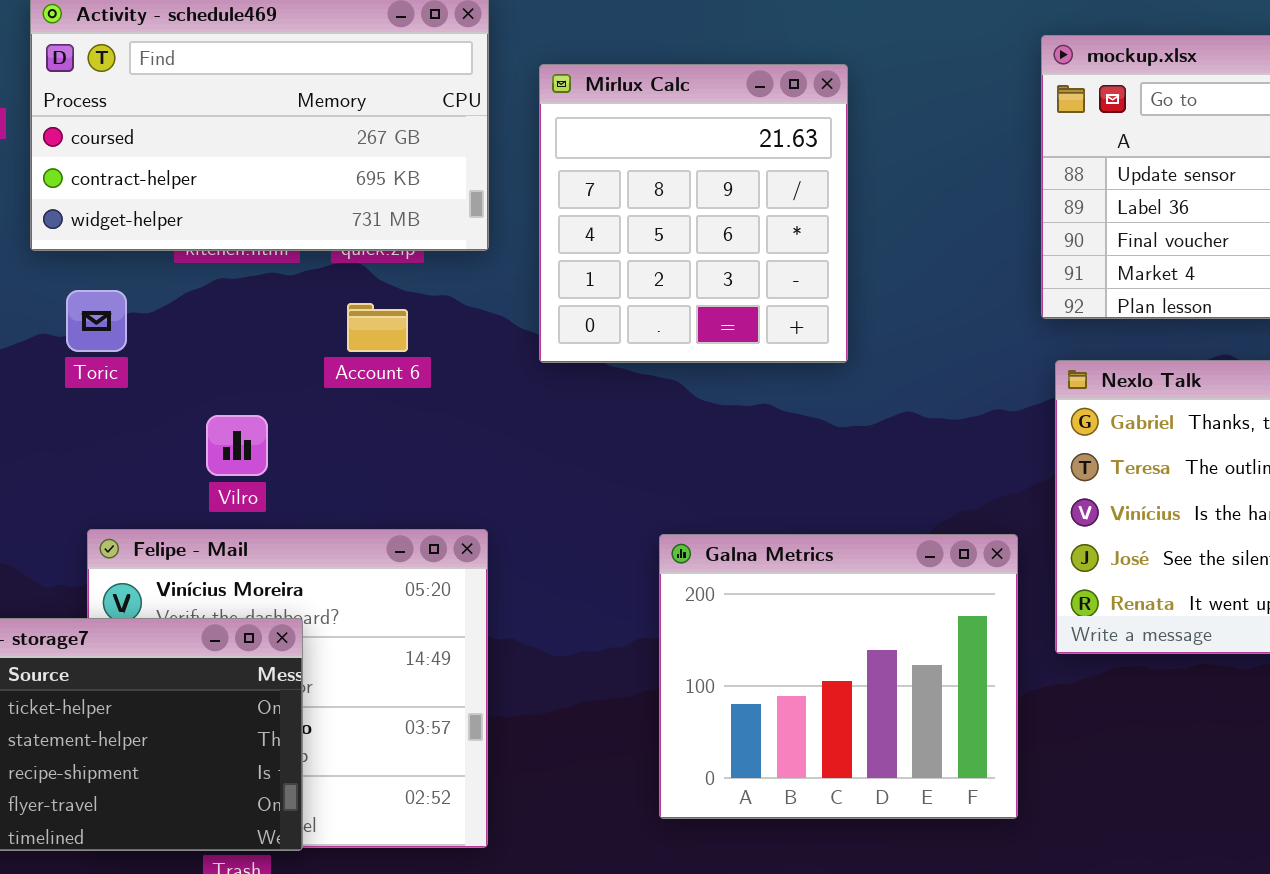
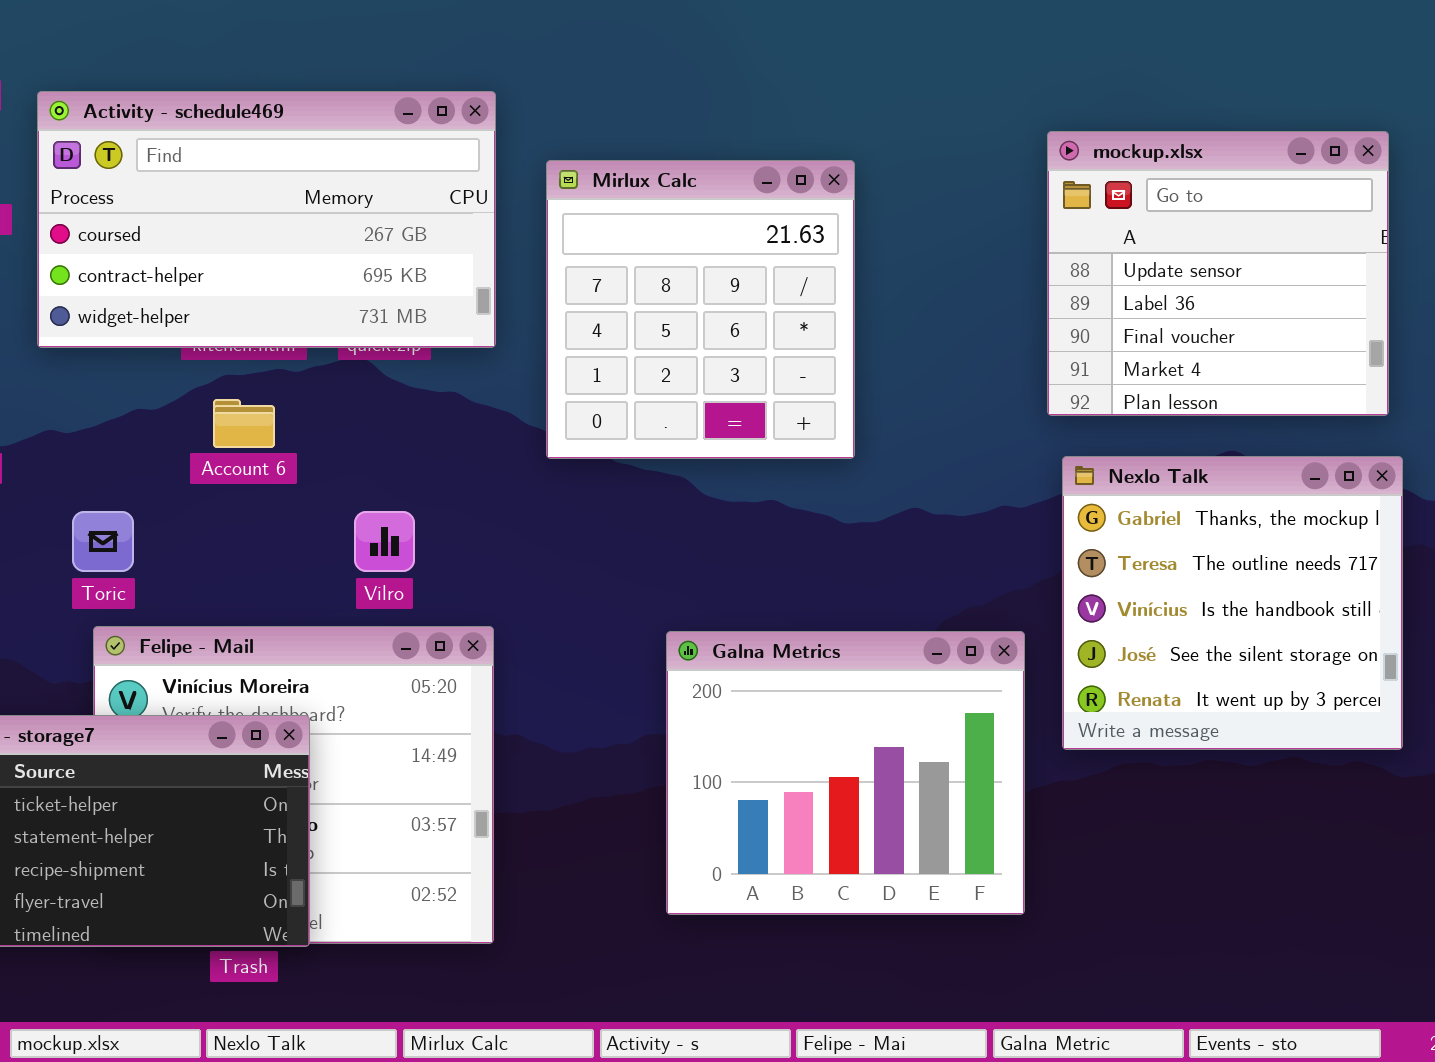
Toric: [66,290,127,352] -> [72,511,134,572], moved
Account 6: [347,303,408,352] -> [213,399,275,448], moved
Vilro: [206,415,268,476] -> [354,511,415,572], moved

